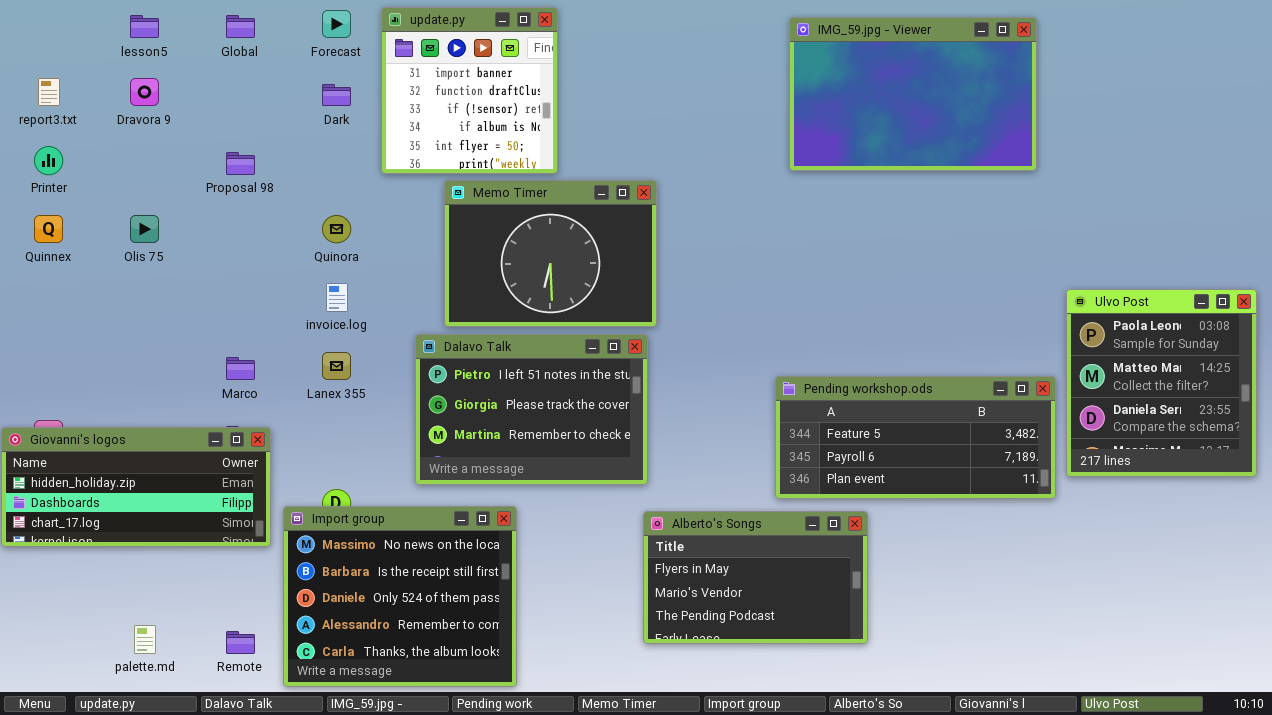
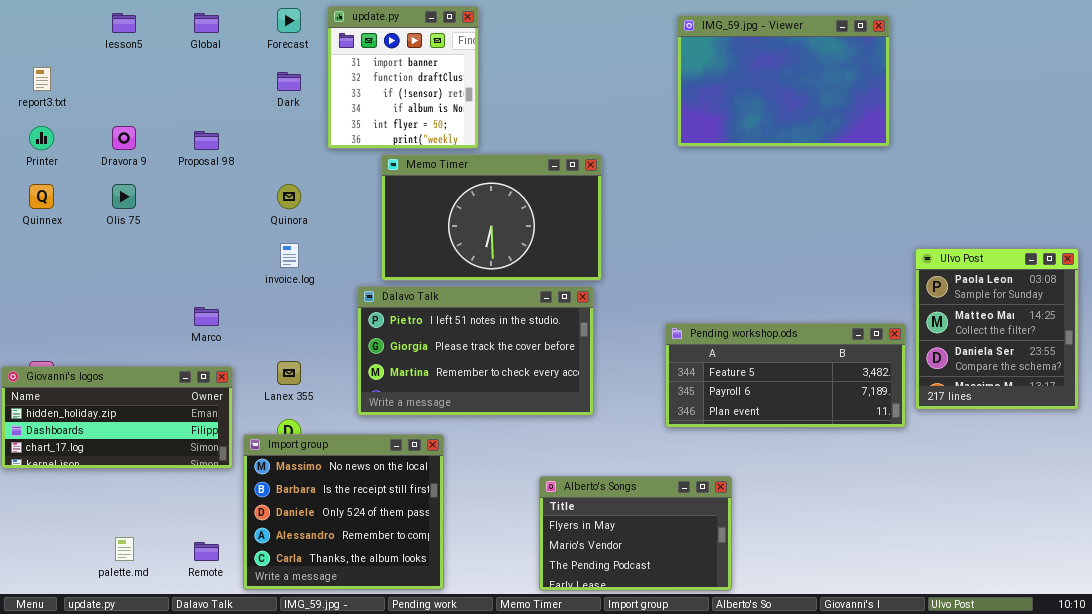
Dravora 9: [130,78,159,106] -> [112,126,136,150], moved
Memo Timer: [444,180,657,327] -> [381,154,602,281], resized
Dalavo Talk: [415,334,648,485] -> [357,286,594,416], resized
Lanex 355: [322,352,351,380] -> [277,361,301,385], moved
Alberto's Songs: [643,511,868,644] -> [539,476,732,591], moved

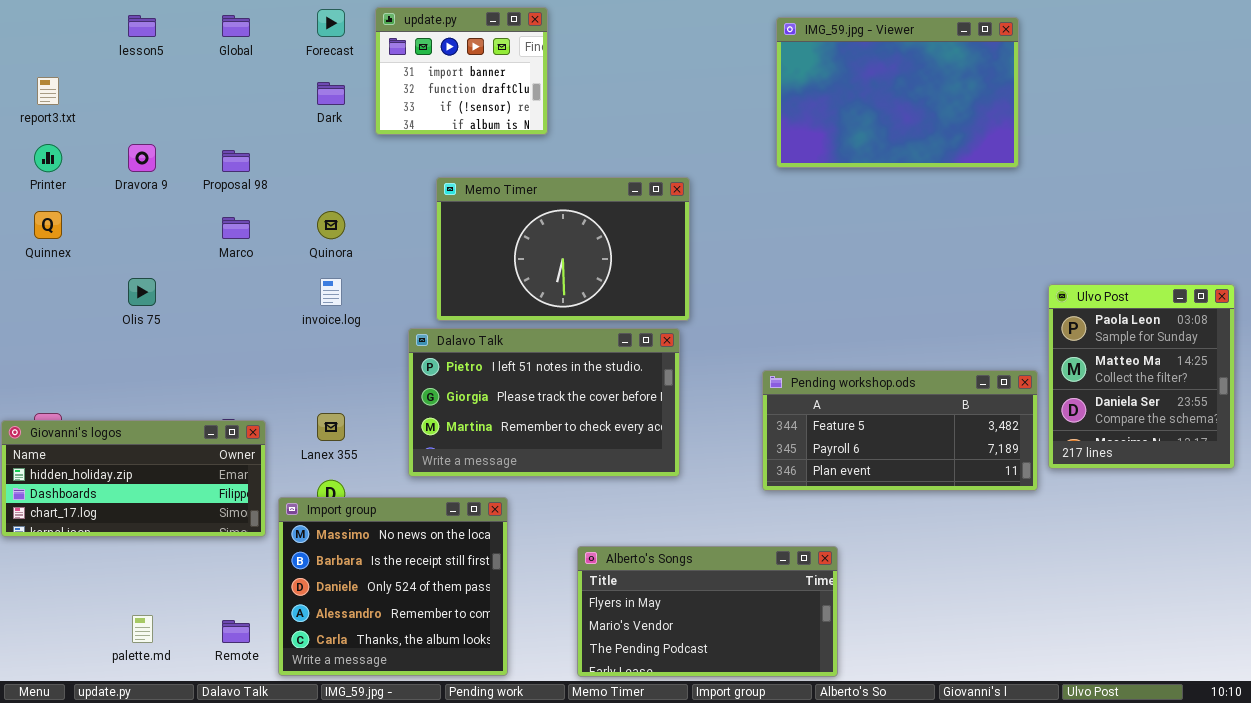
update.py: [327,6,479,149] -> [375,7,548,135], resized
Olis 75: [112,184,136,209] -> [128,278,156,306], moved
Marco: [194,307,219,326] -> [222,217,250,239], moved
Alberto's Songs: [539,476,732,591] -> [577,546,838,677], resized

